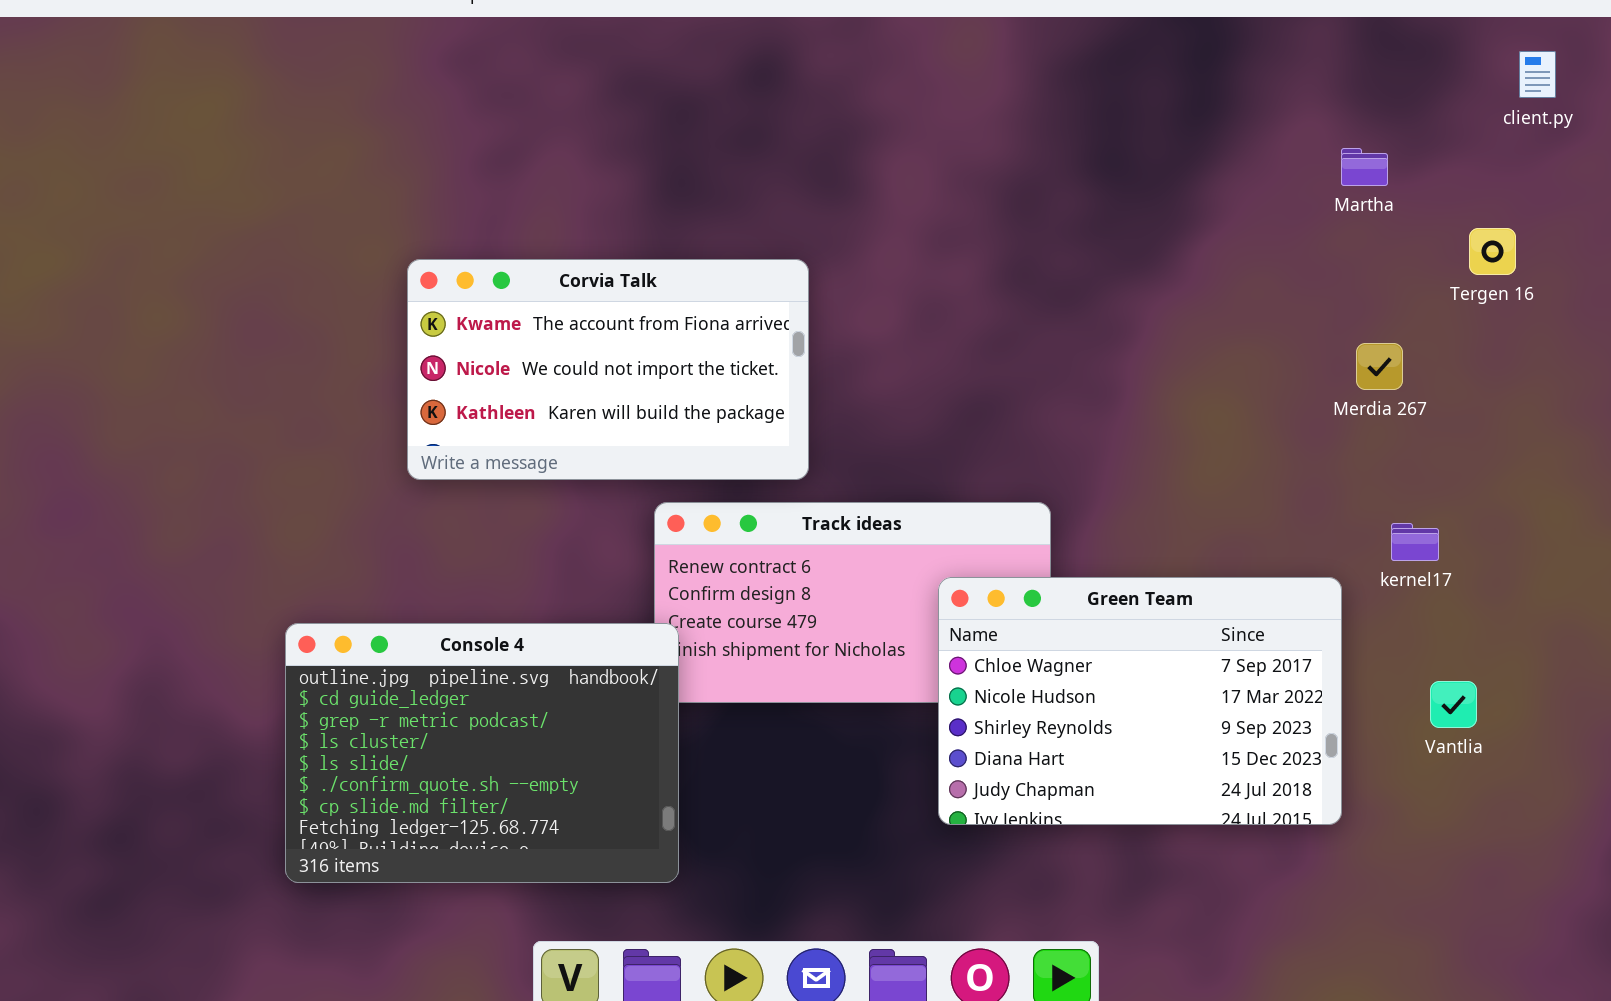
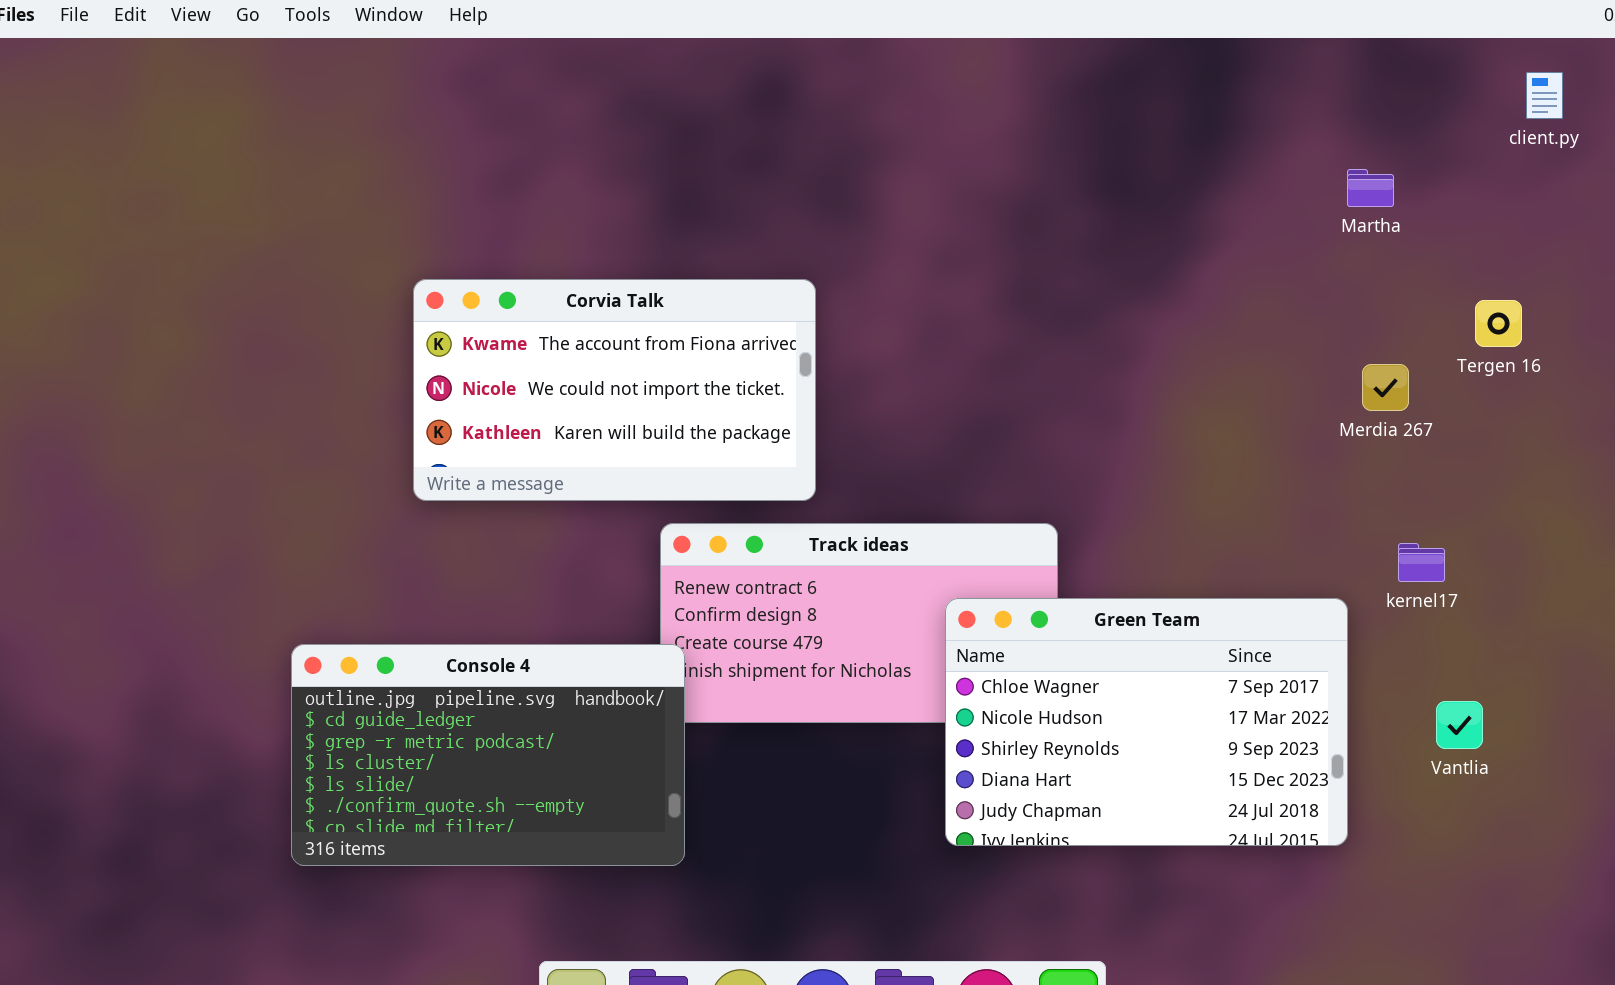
Tergen 16: [1469,228,1516,275] -> [1475,300,1522,347], moved
Console 4: [285,623,679,883] -> [291,644,685,866], resized

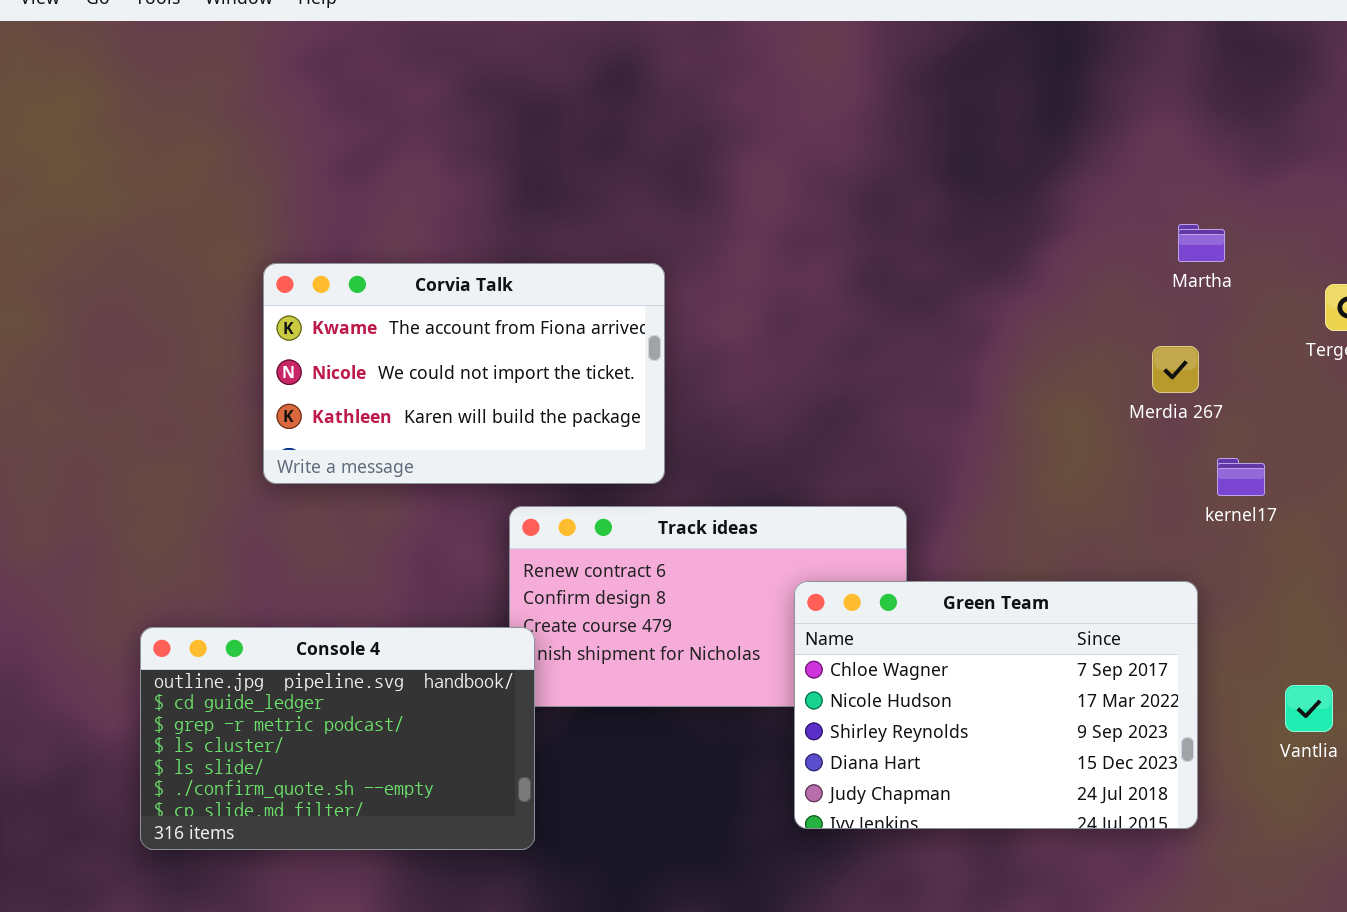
Martha: [1347,169,1394,207] -> [1178,224,1225,262], moved
Merdia 267: [1362,364,1409,411] -> [1152,346,1199,393], moved
kernel17: [1398,543,1445,582] -> [1217,458,1265,496], moved

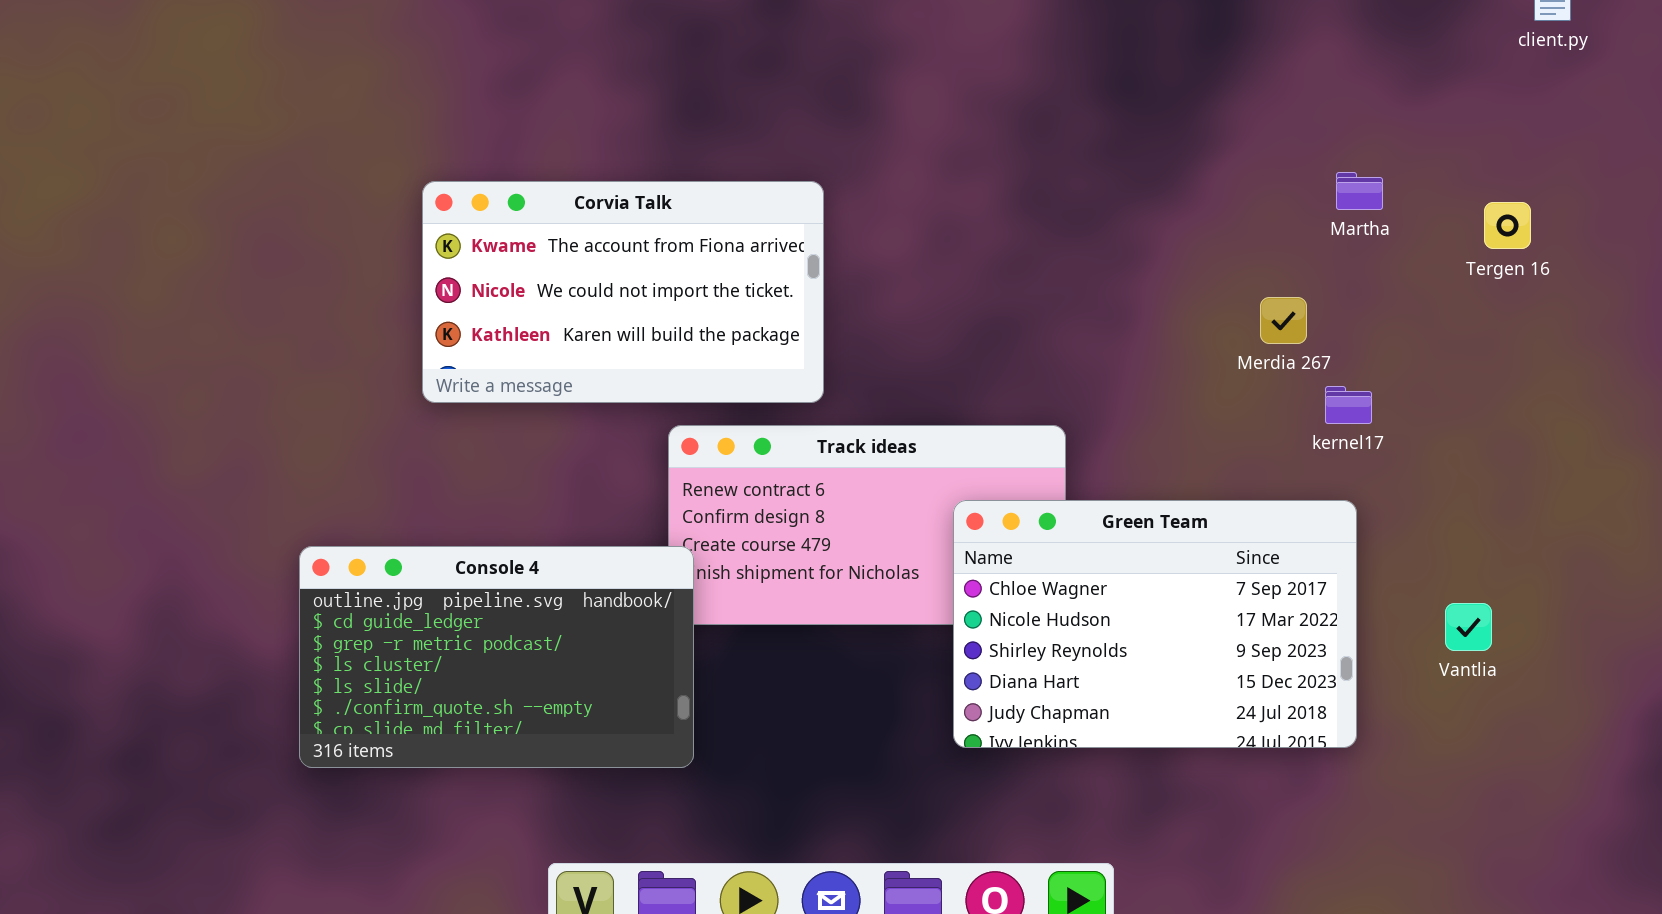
Martha: [1178,224,1225,262] -> [1336,172,1383,210], moved
Merdia 267: [1152,346,1199,393] -> [1260,297,1307,344], moved
kernel17: [1217,458,1265,496] -> [1325,386,1372,424], moved

